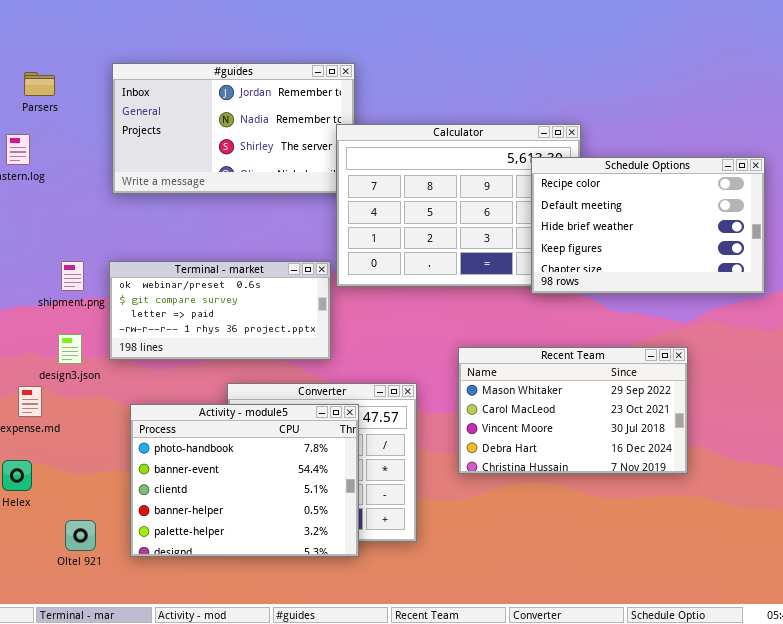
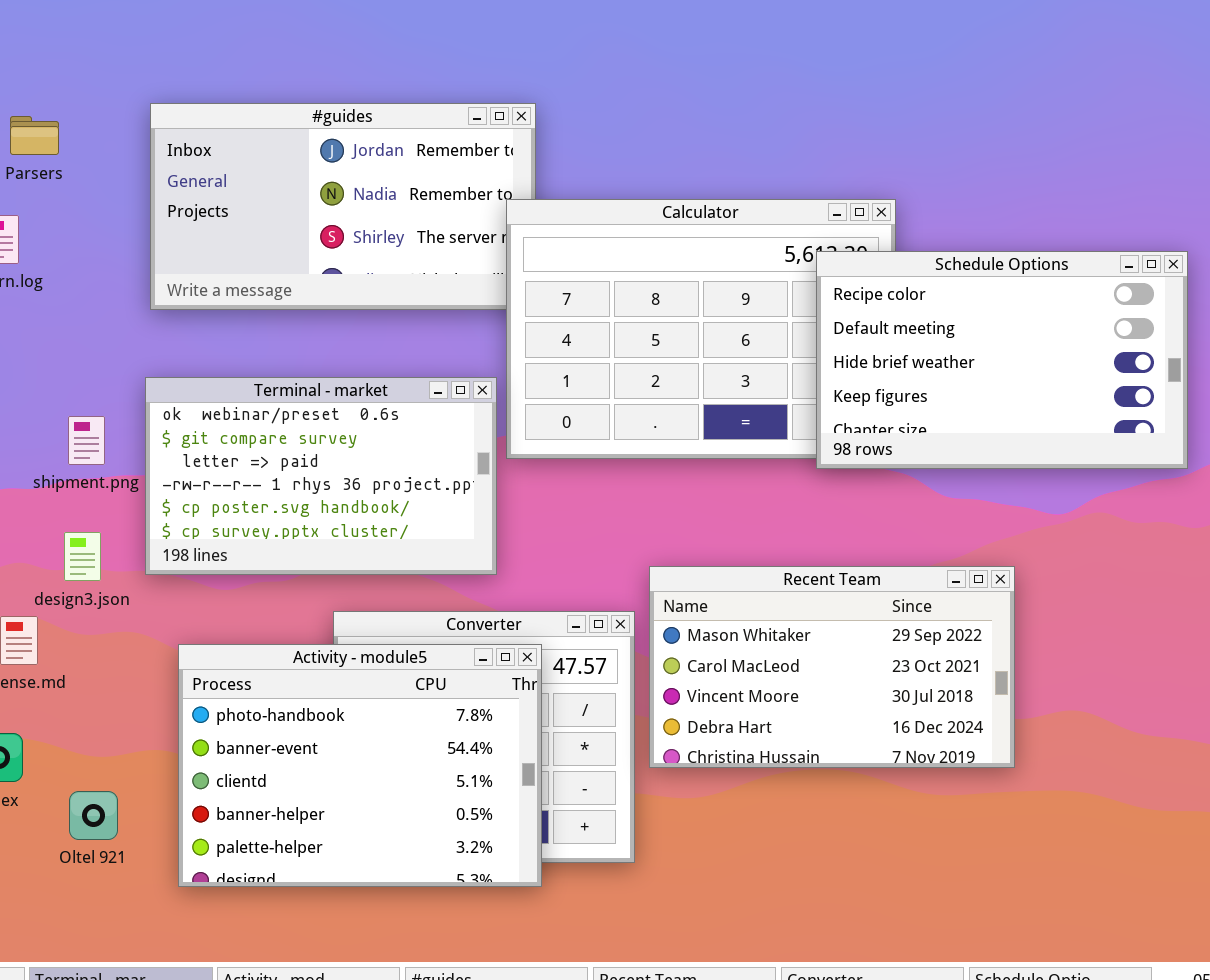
Terminal - market: [109,261,331,360] -> [145,377,497,575], resized
Recent Team: [458,347,688,474] -> [649,566,1015,768], moved
Oltel 921: [65,520,96,551] -> [69,791,118,840], moved

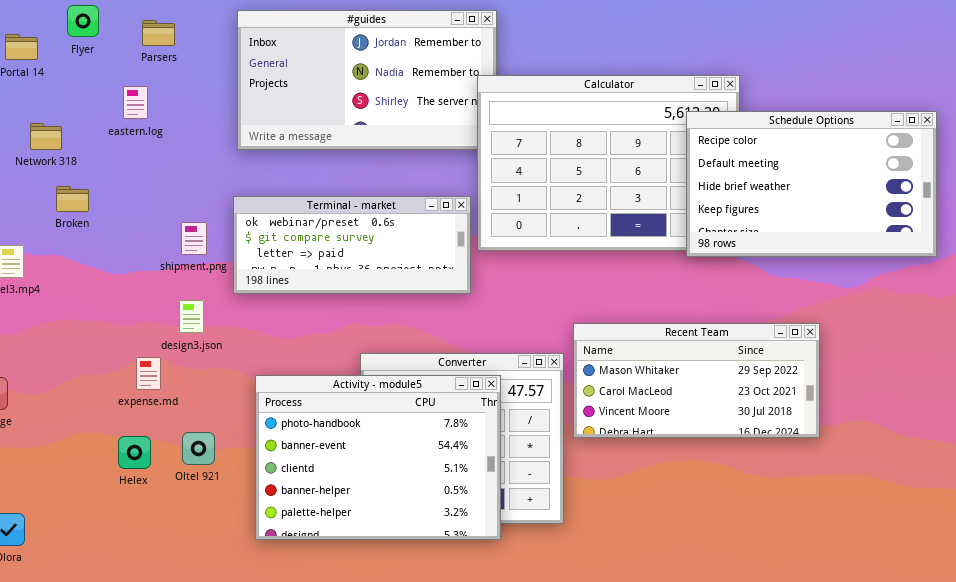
Terminal - market: [145,377,497,575] -> [233,196,471,294], resized
Recent Team: [649,566,1015,768] -> [573,323,820,438], resized
Oltel 921: [69,791,118,840] -> [182,432,215,465], moved

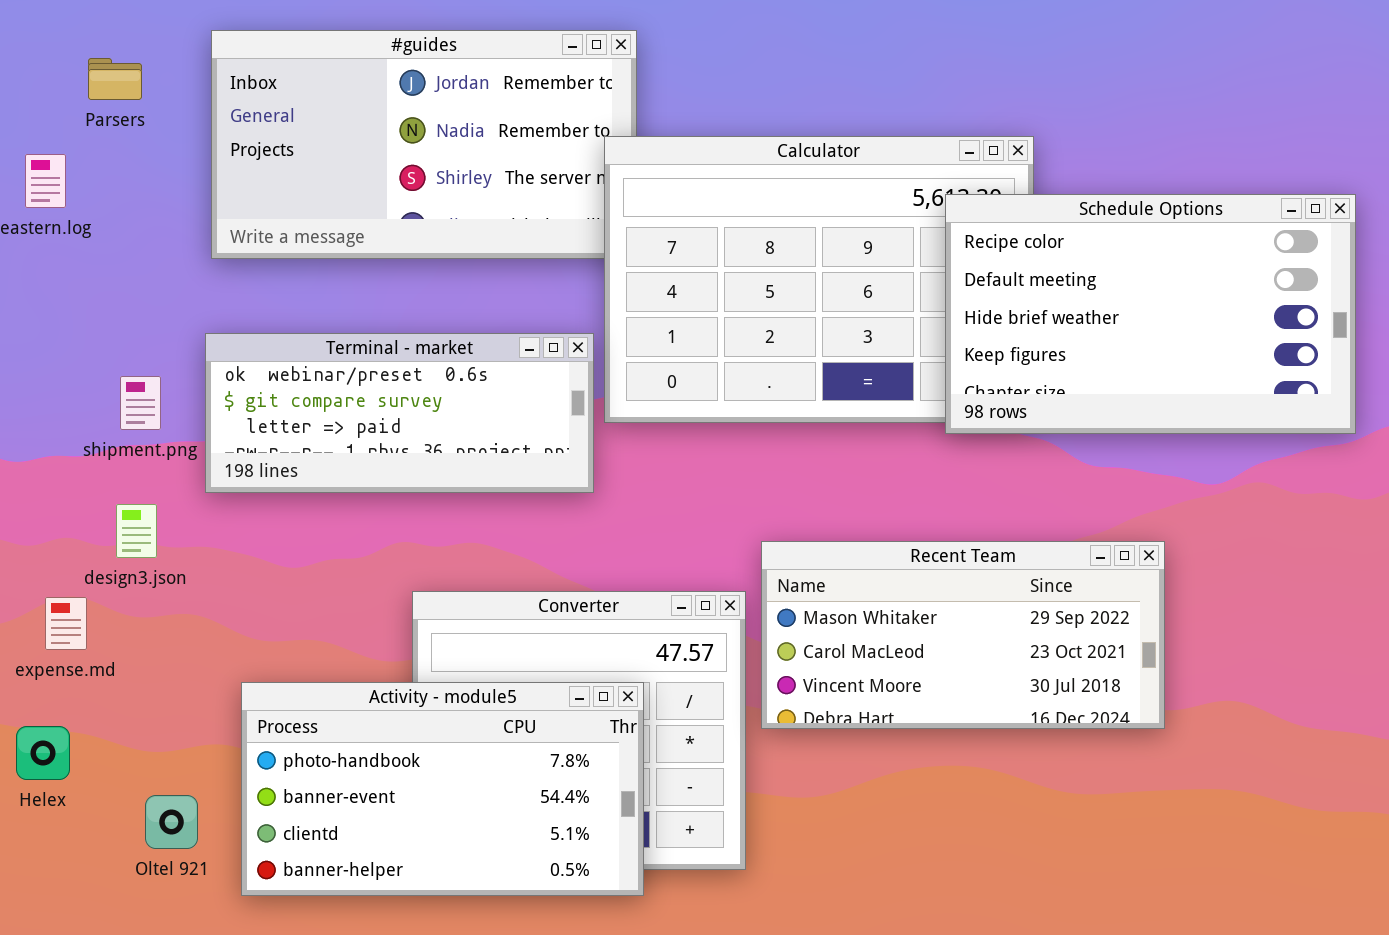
Parsers: [142,20,175,46] -> [88,58,142,100], moved
Activity - module5: [255,375,501,540] -> [241,682,644,896], resized
Oltel 921: [182,432,215,465] -> [145,795,198,849], moved

